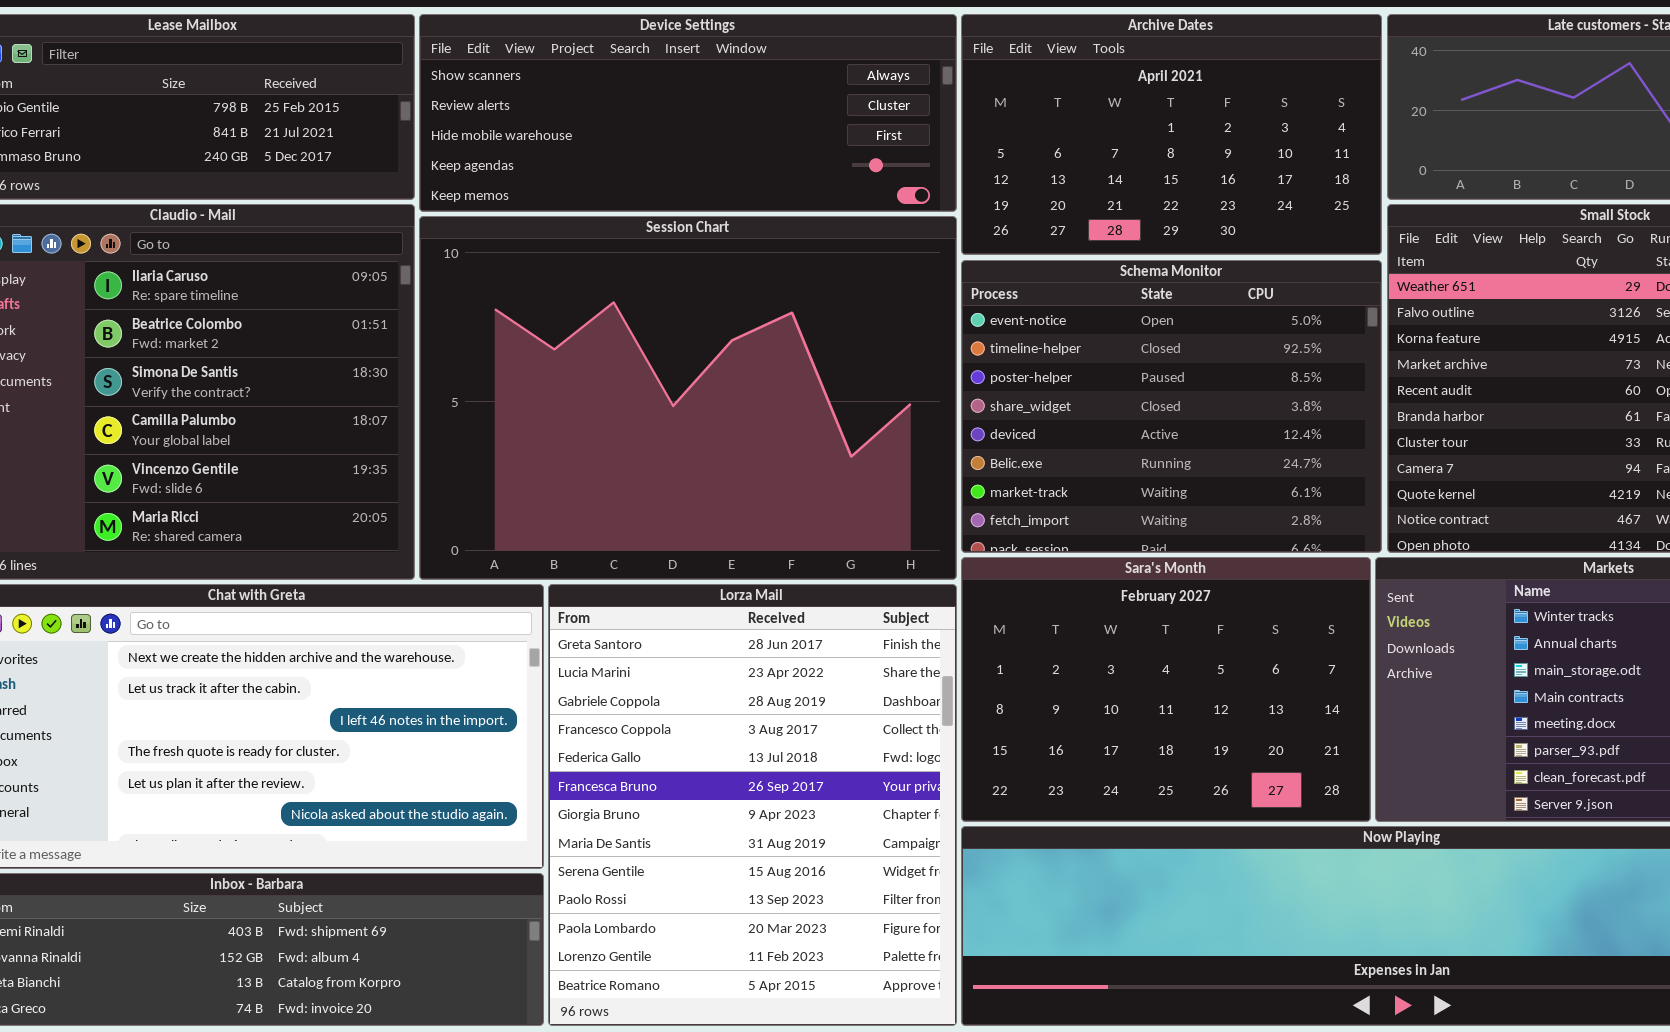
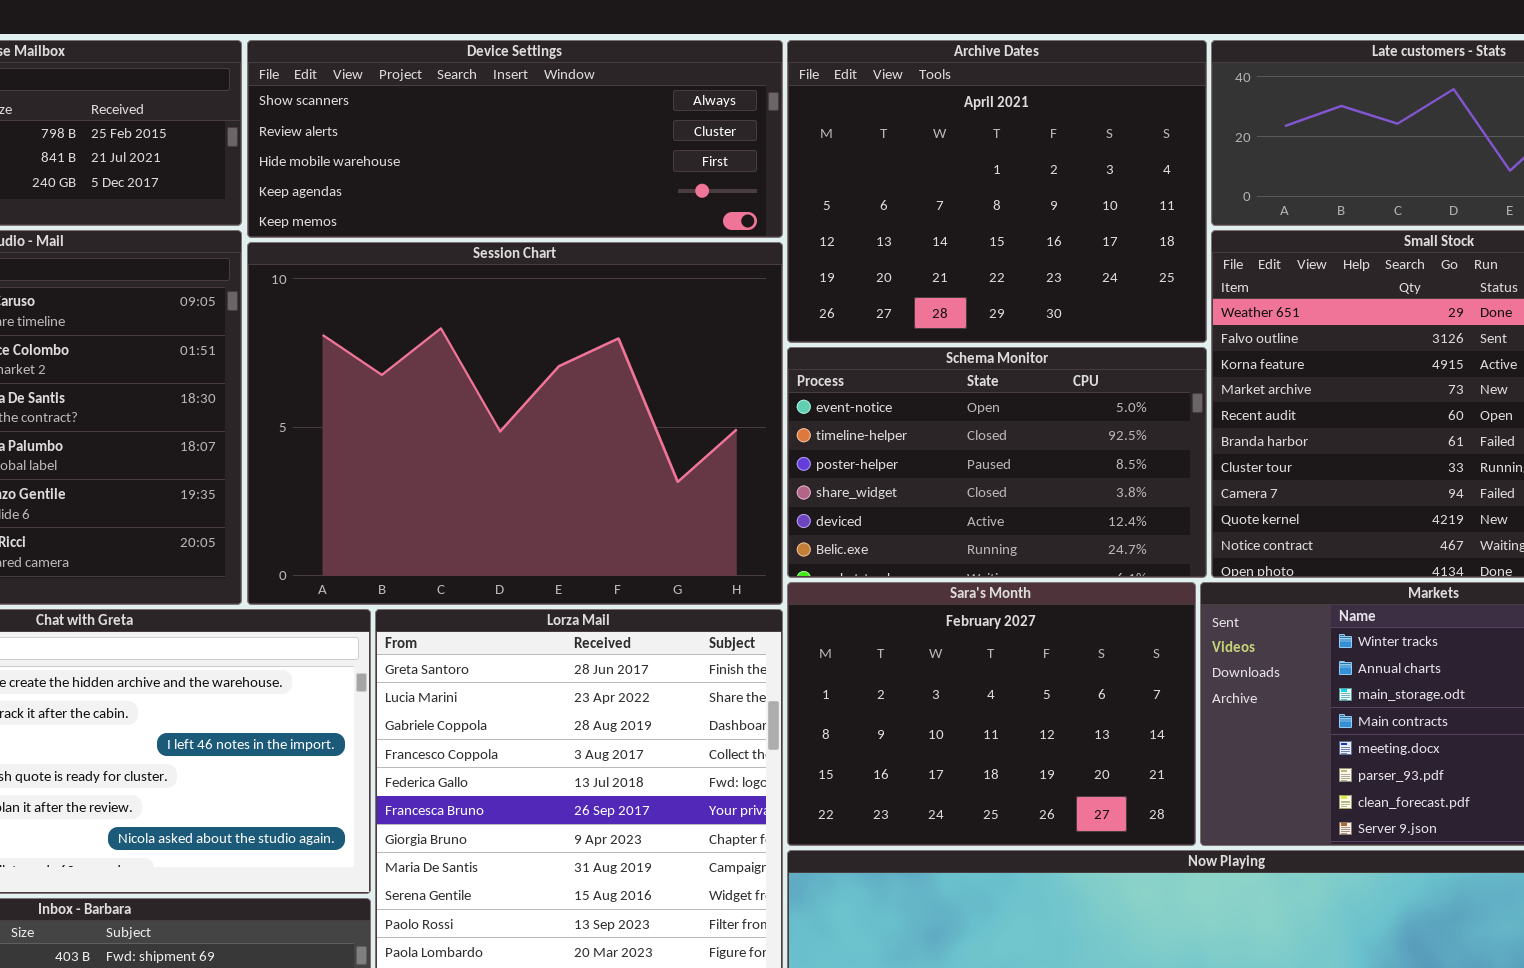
Archive Dates: [961,14,1382,255] -> [787,40,1207,343], resized
Schema Monitor: [961,260,1382,553] -> [787,347,1207,578], resized

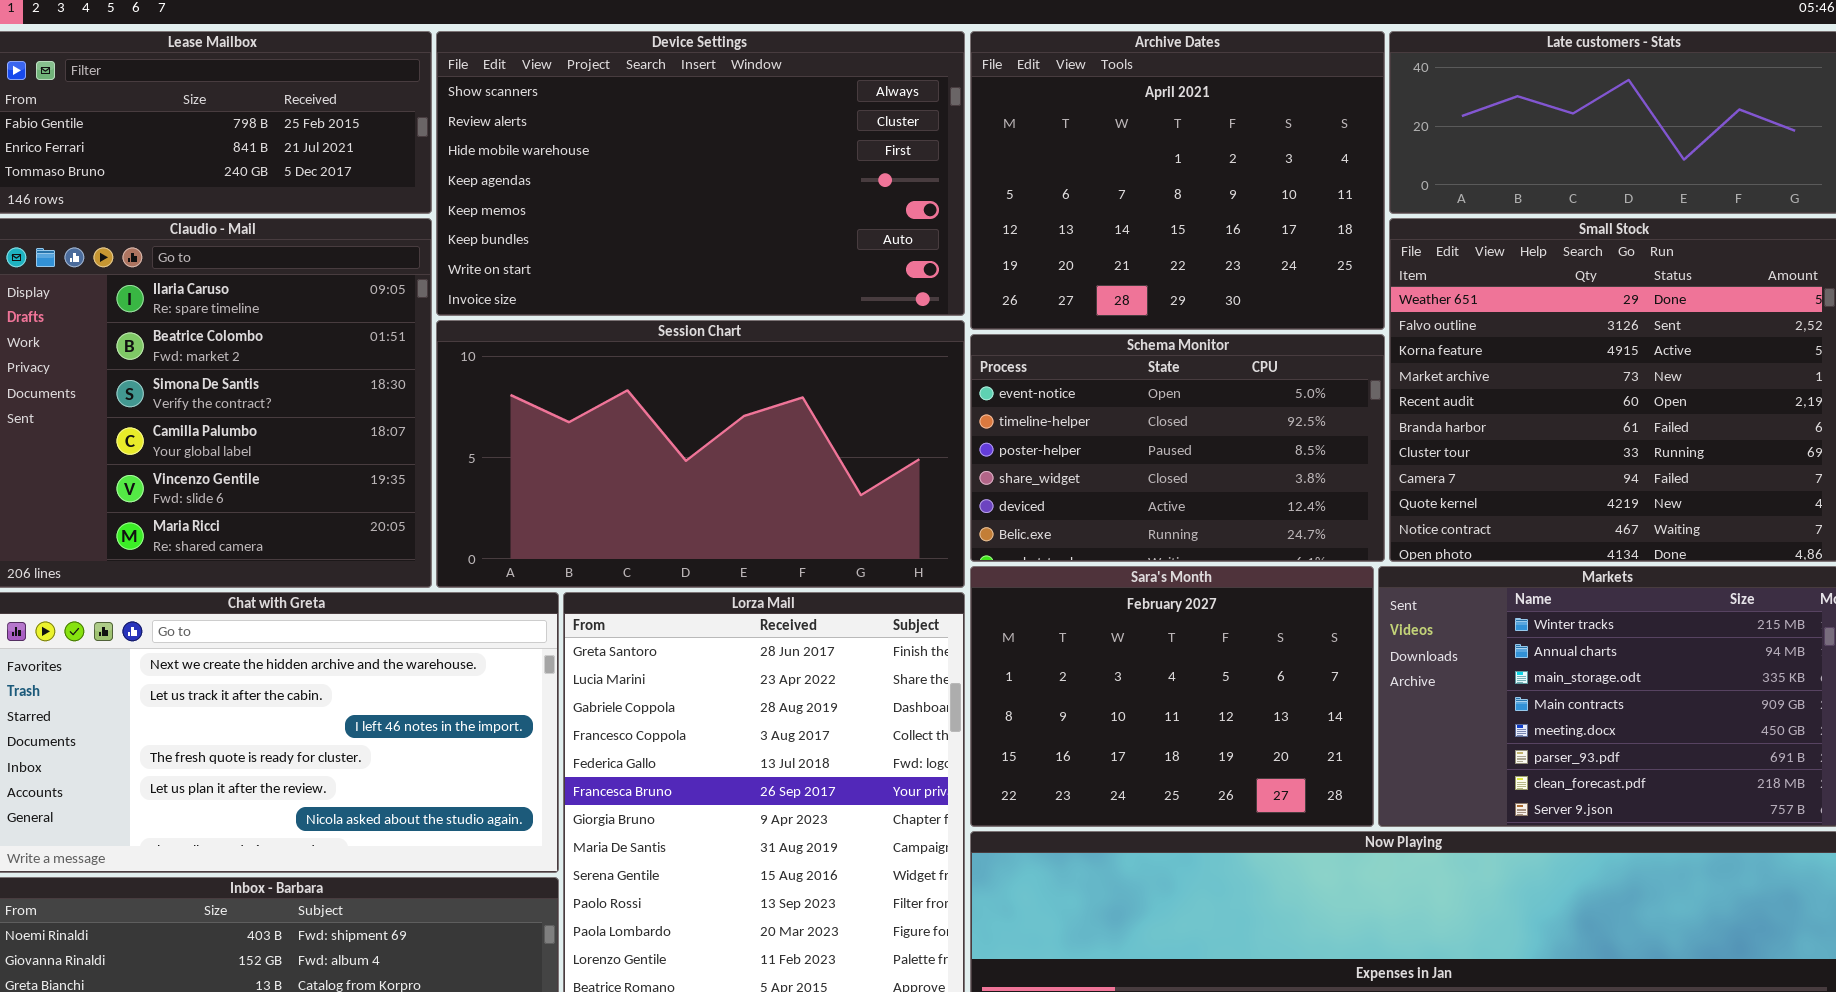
Device Settings: [247,40,783,238] -> [436,31,965,316], resized
Session Chart: [247,242,783,605] -> [436,320,965,588], resized

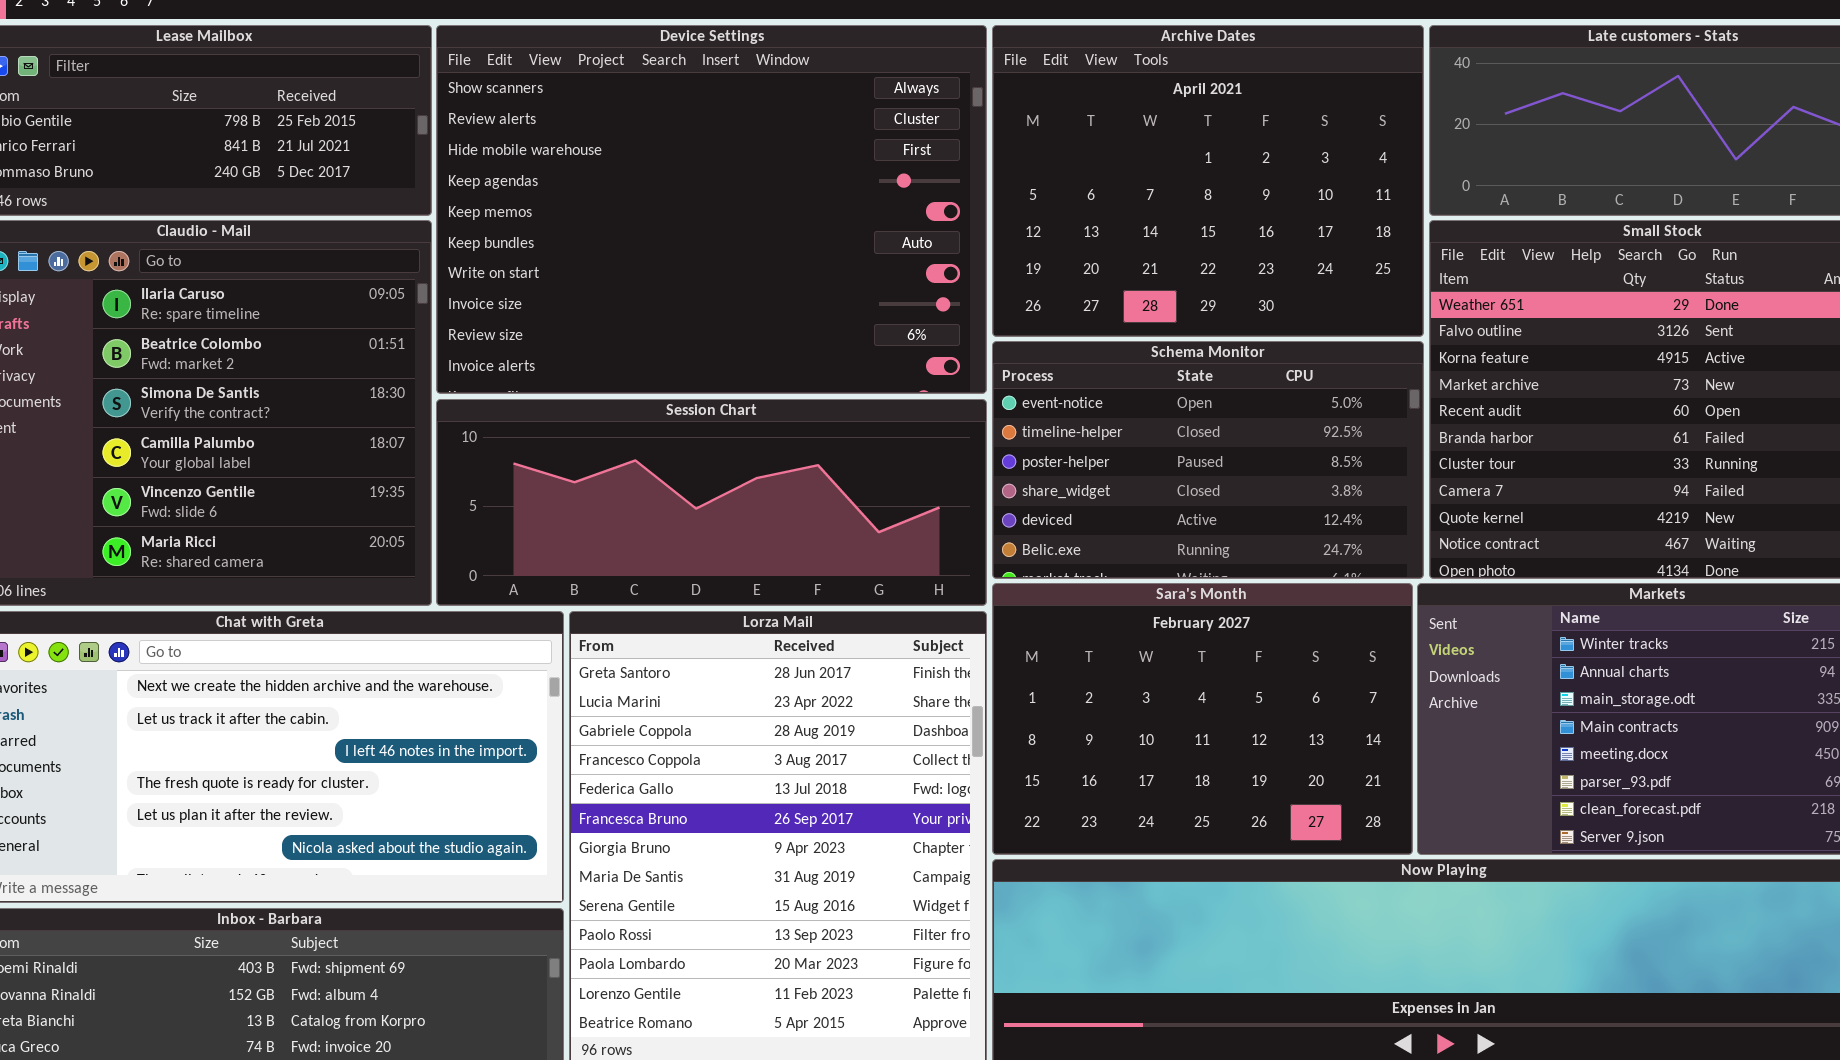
Device Settings: [436,31,965,316] -> [436,25,987,394], resized
Session Chart: [436,320,965,588] -> [436,399,987,606], resized

